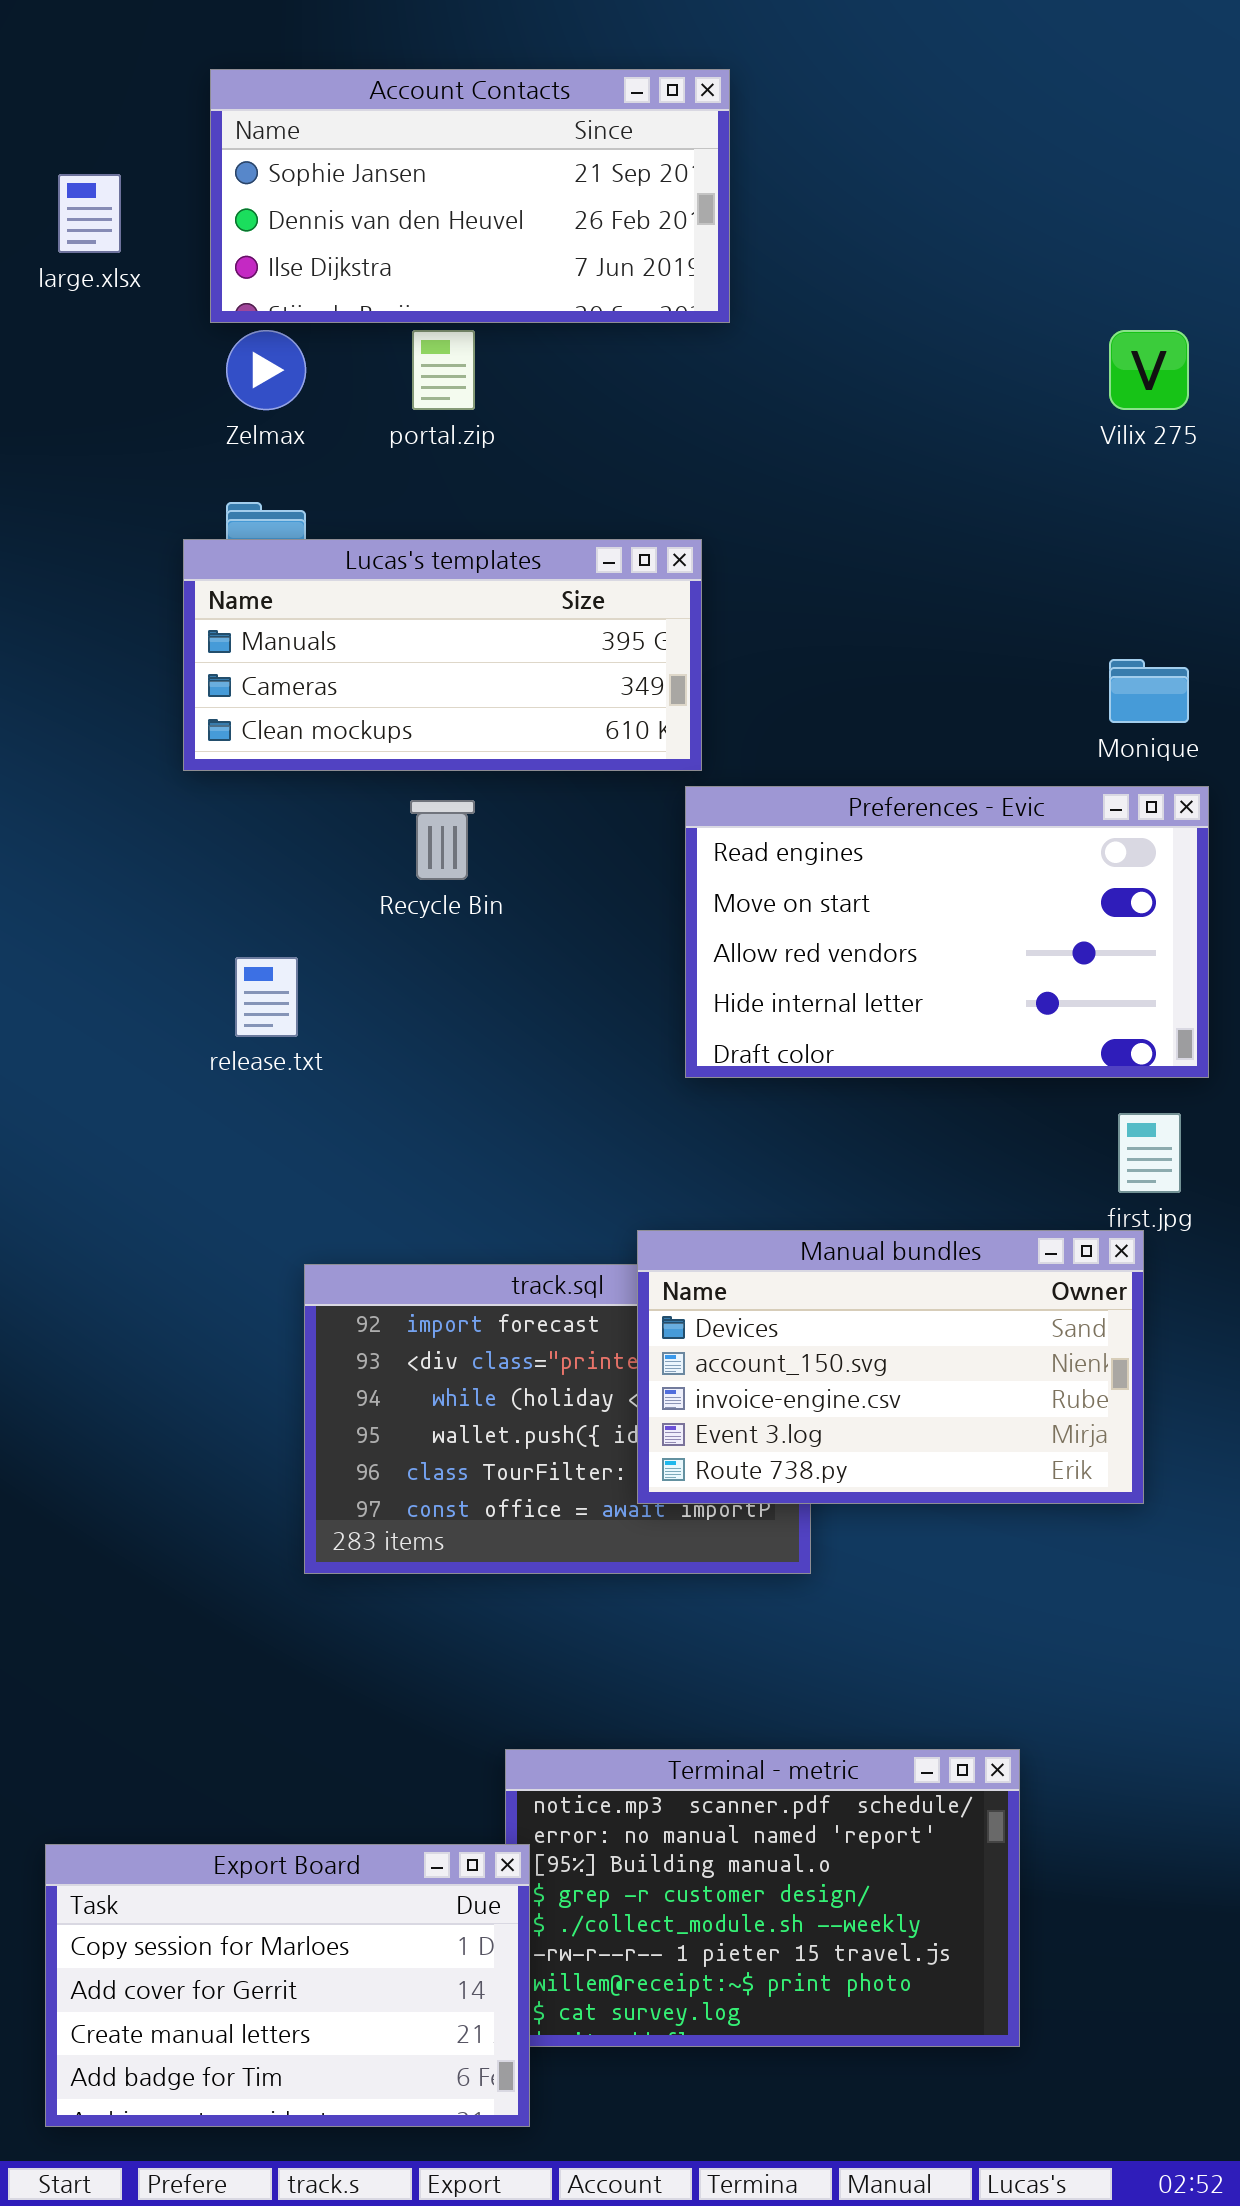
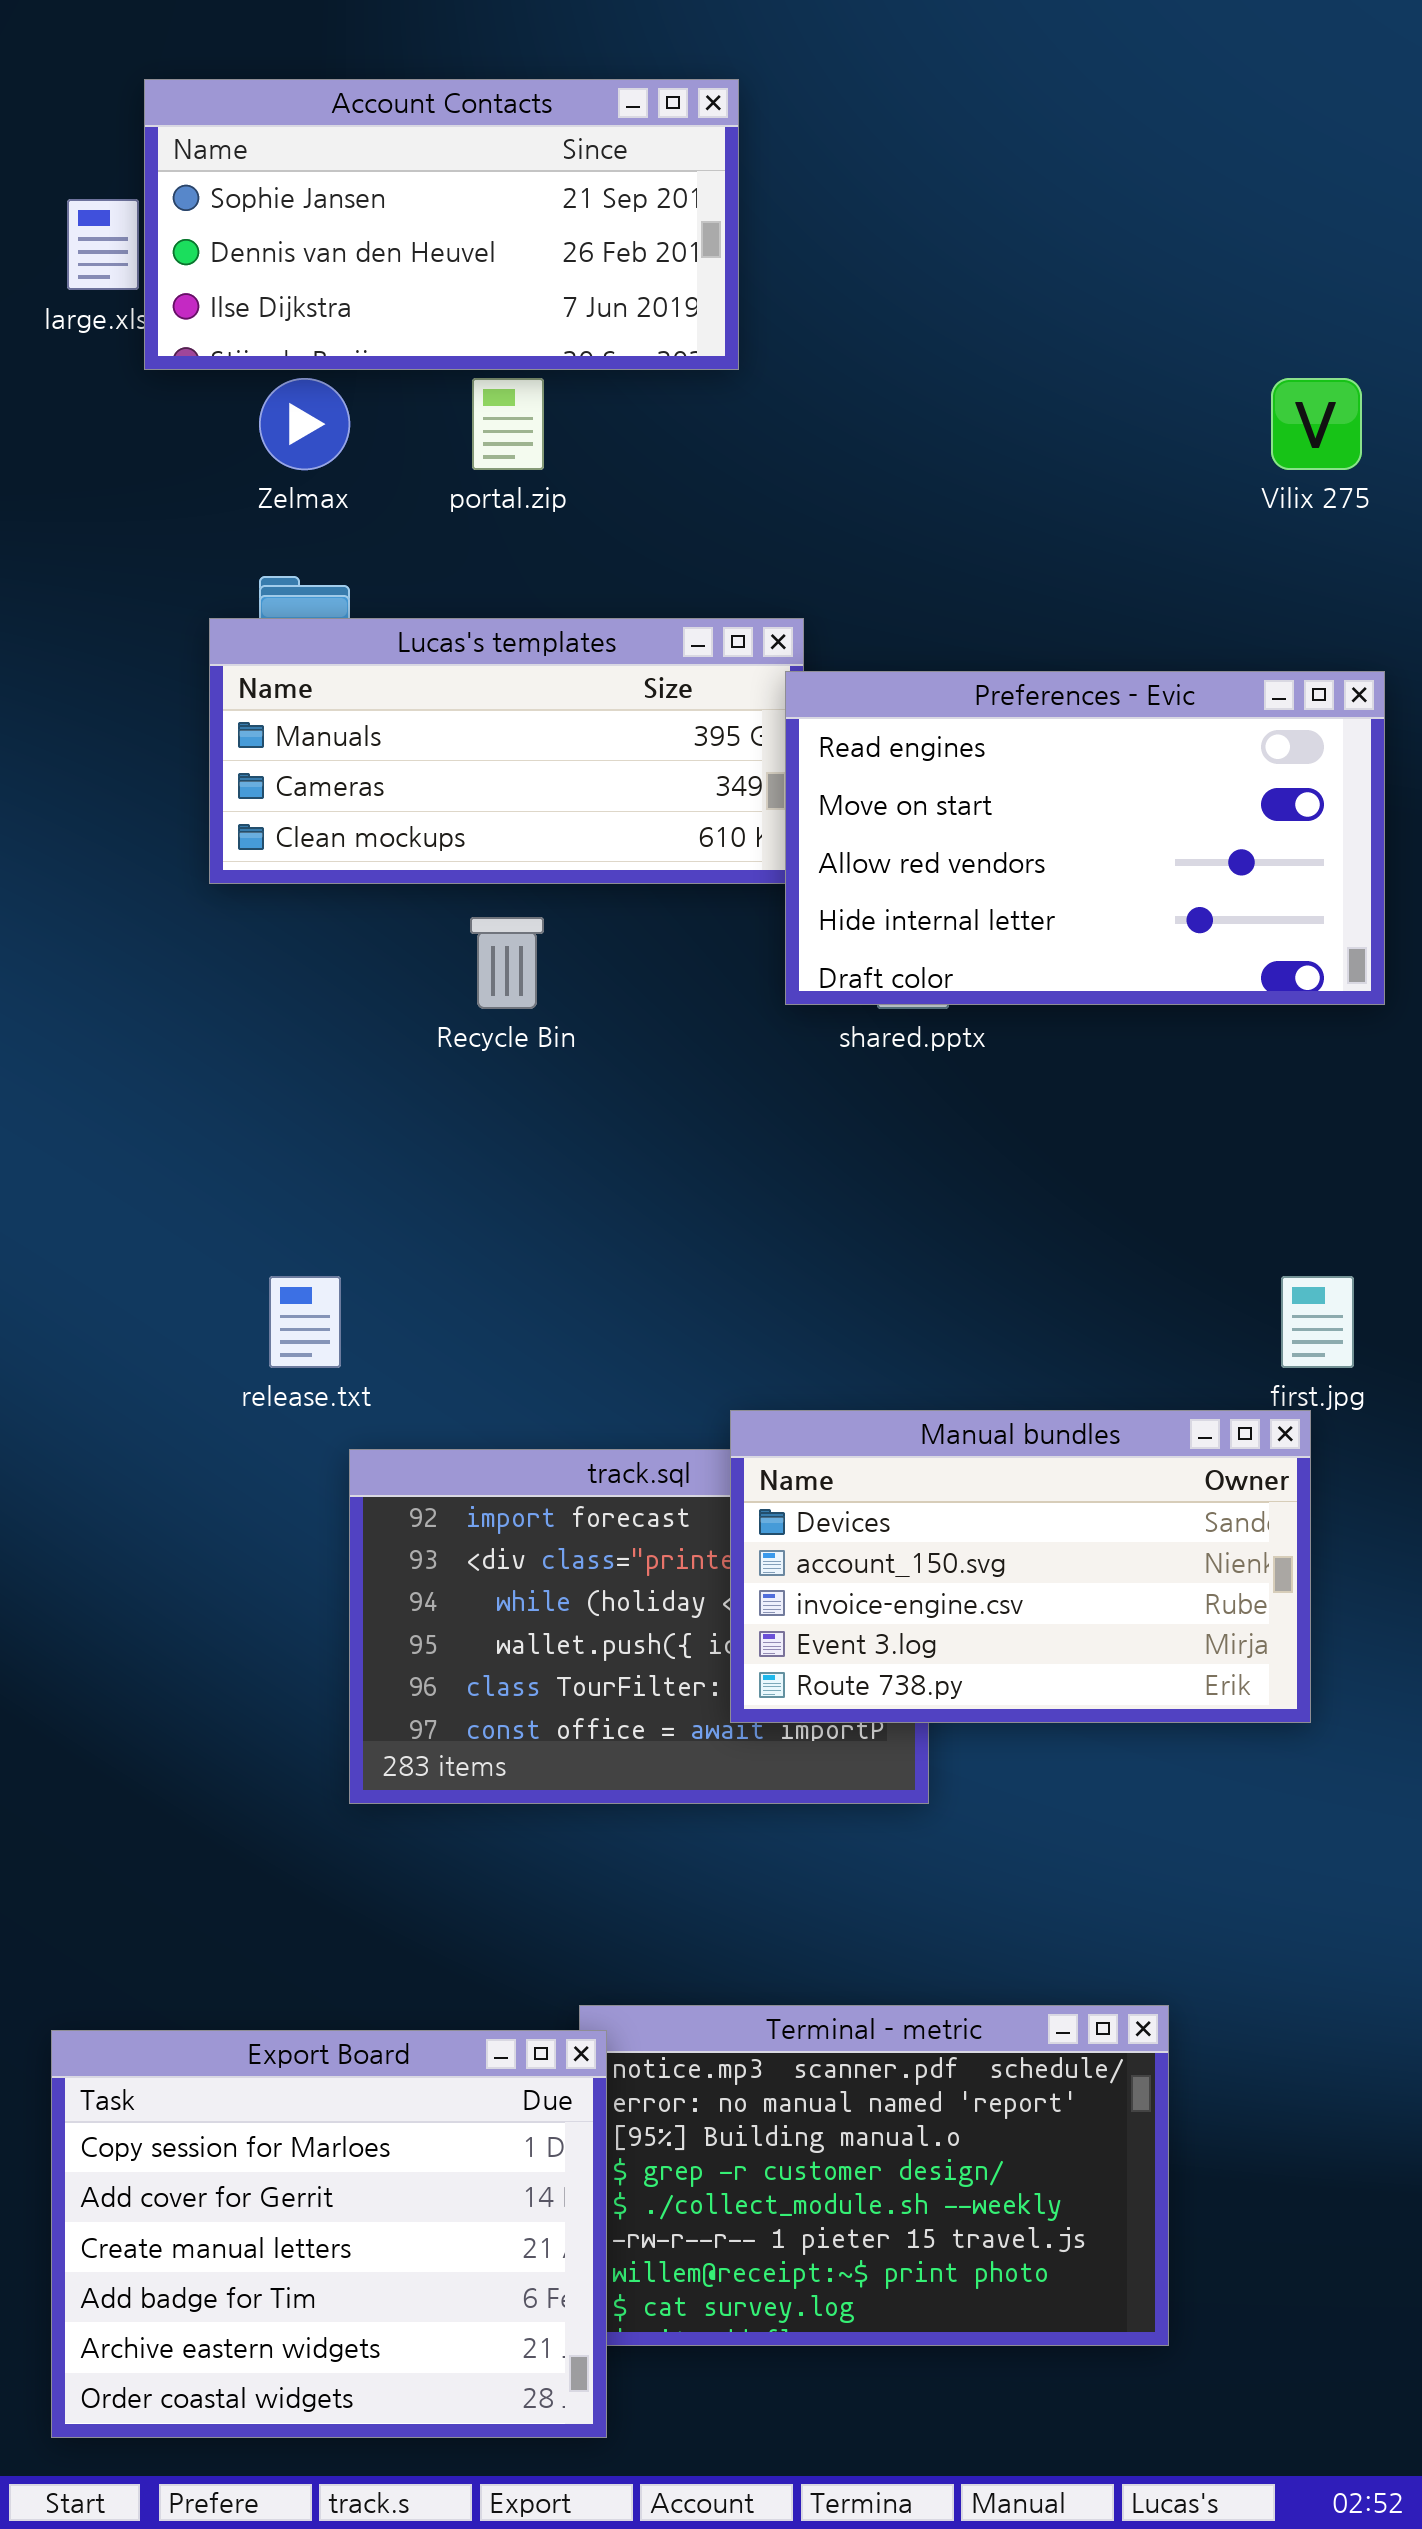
Account Contacts: [210,69,730,323] -> [144,79,739,370], moved
Preferences - Evic: [685,786,1209,1078] -> [785,671,1385,1005], moved
release.txt: [235,957,298,1037] -> [269,1276,341,1368], moved
Export Board: [45,1844,530,2127] -> [51,2030,607,2438], resized

